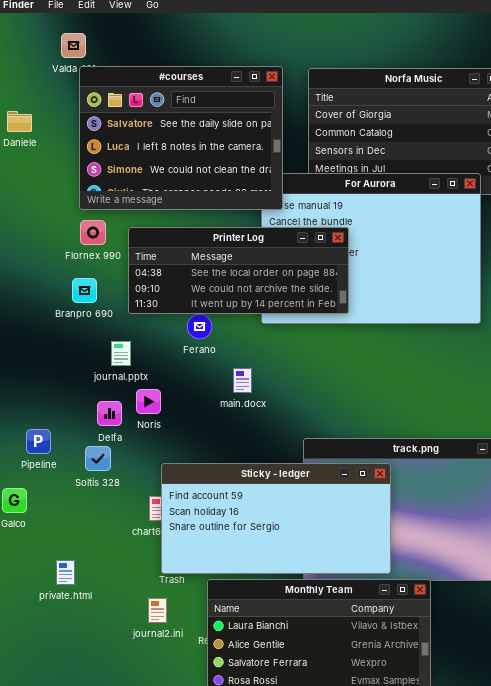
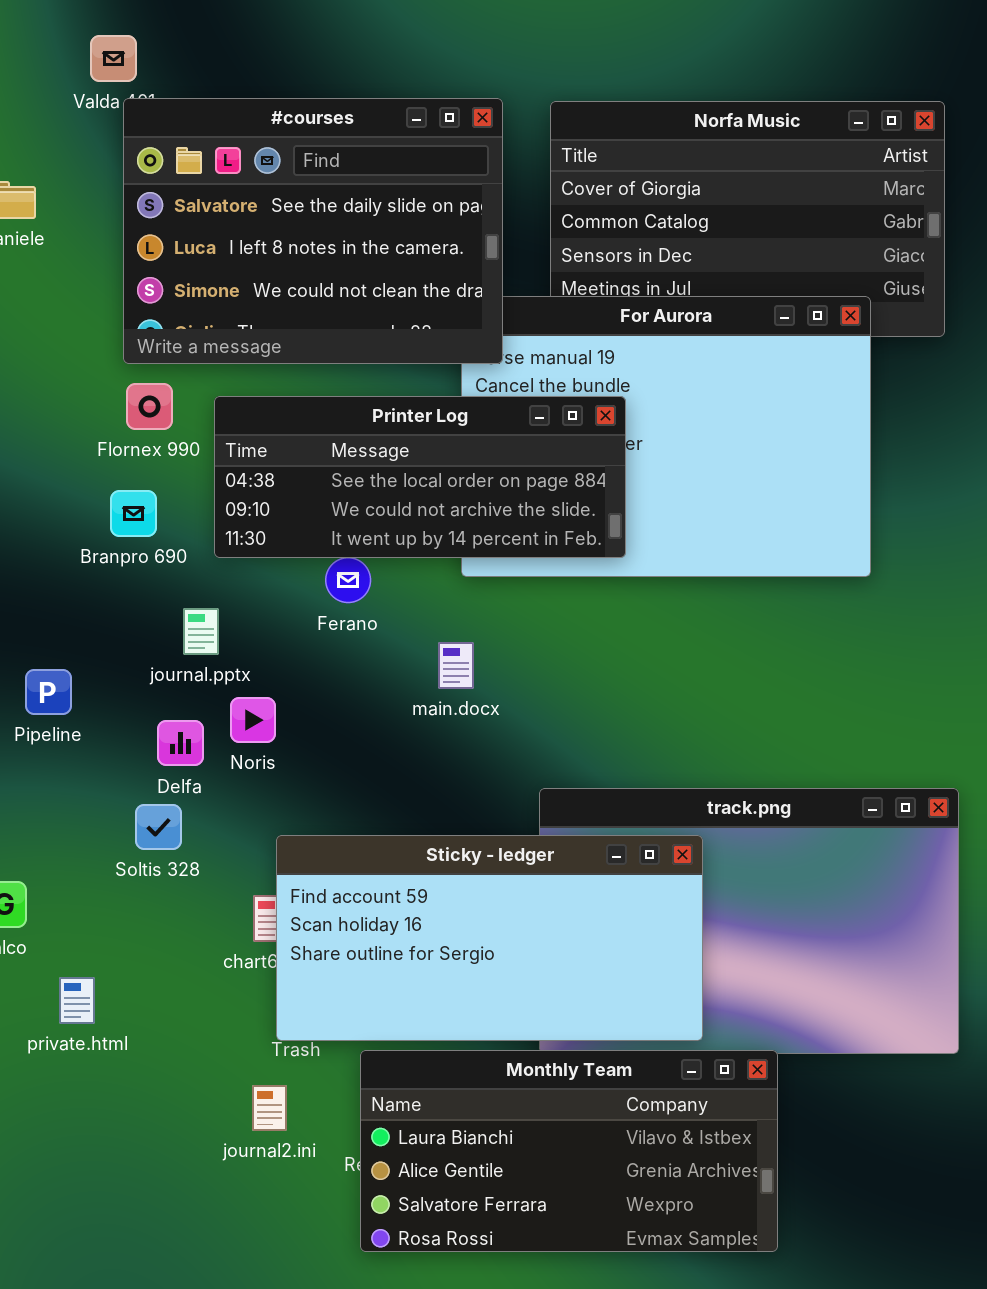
main.docx: [233,368,252,393] -> [438,642,474,689], moved
Pipeline: [26,429,51,454] -> [25,669,72,715], moved
private.html: [56,560,75,585] -> [59,977,95,1024], moved

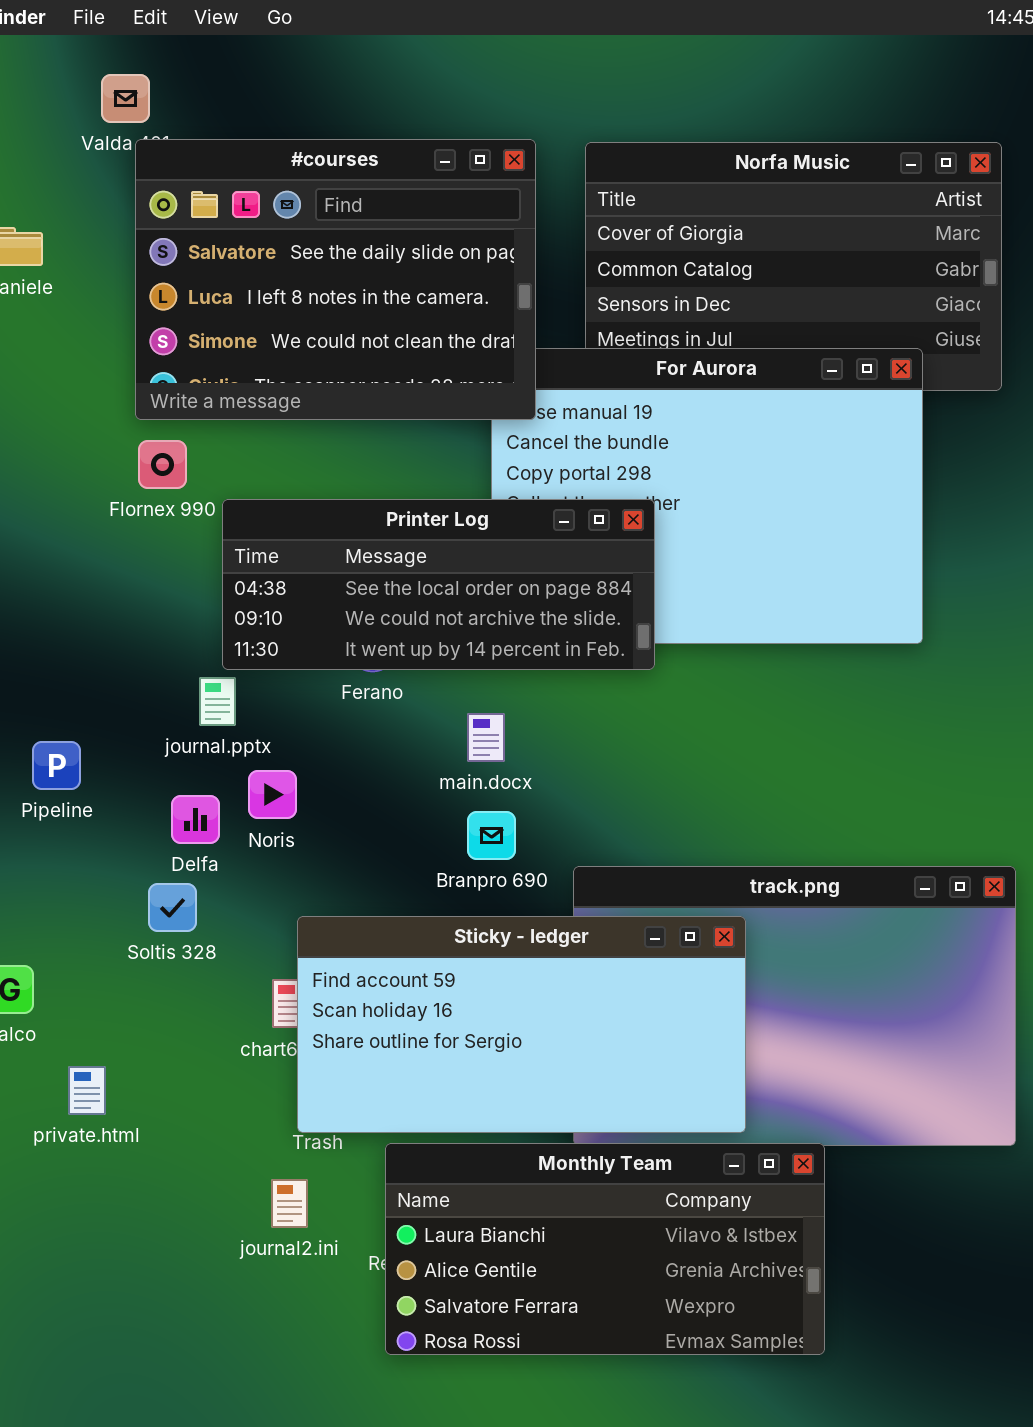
Printer Log: [214,396,626,558] -> [222,499,655,670], moved
Branpro 690: [110,490,157,537] -> [467,811,516,860], moved

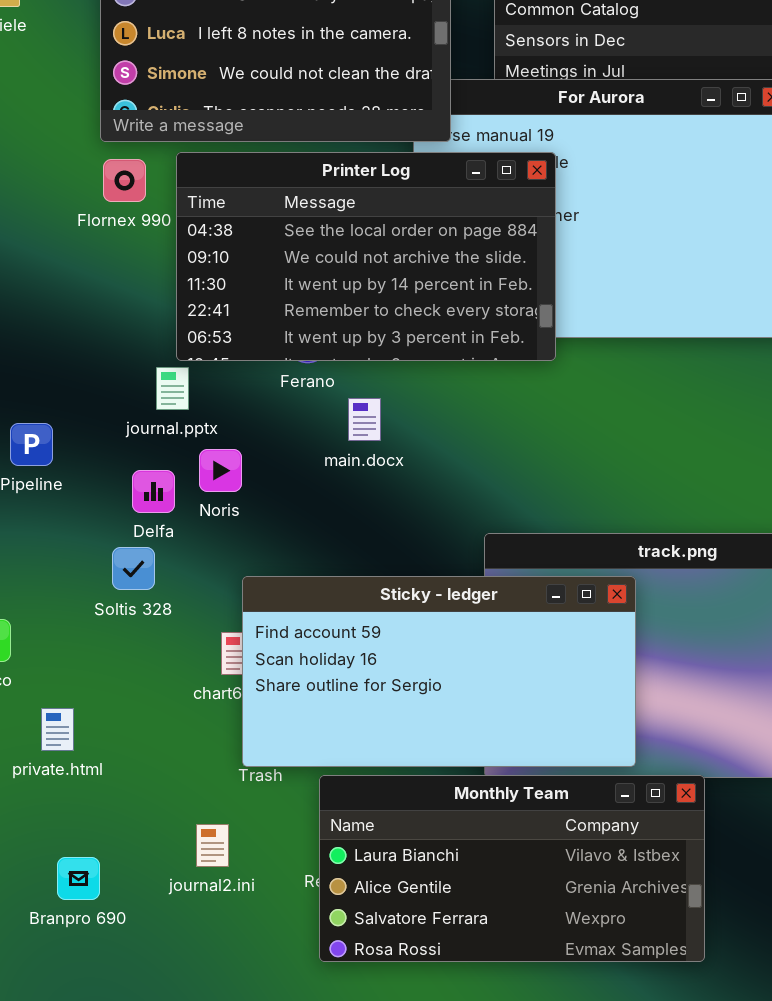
Printer Log: [222,499,655,670] -> [176,152,556,361], resized
main.docx: [467,713,505,762] -> [348,398,381,441], moved
Branpro 690: [467,811,516,860] -> [57,857,100,900], moved
journal2.ini: [271,1179,308,1228] -> [196,824,229,867], moved

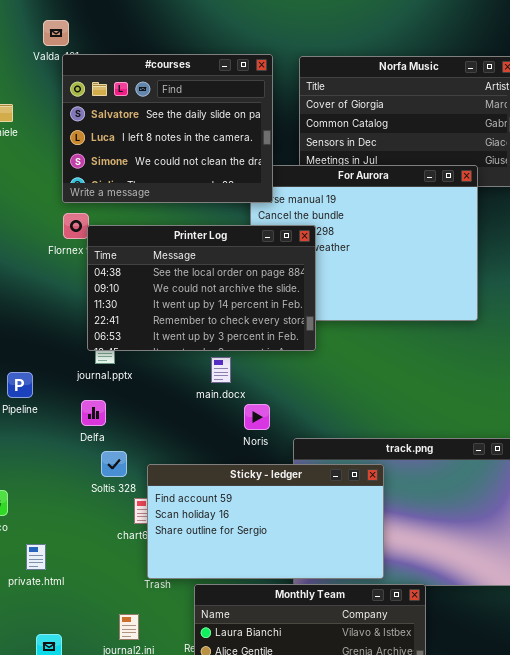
Printer Log: [176,152,556,361] -> [87,225,316,351], moved
Noris: [199,449,242,492] -> [244,404,270,430], moved
Soltis 328: [112,547,155,590] -> [101,451,127,477], moved

